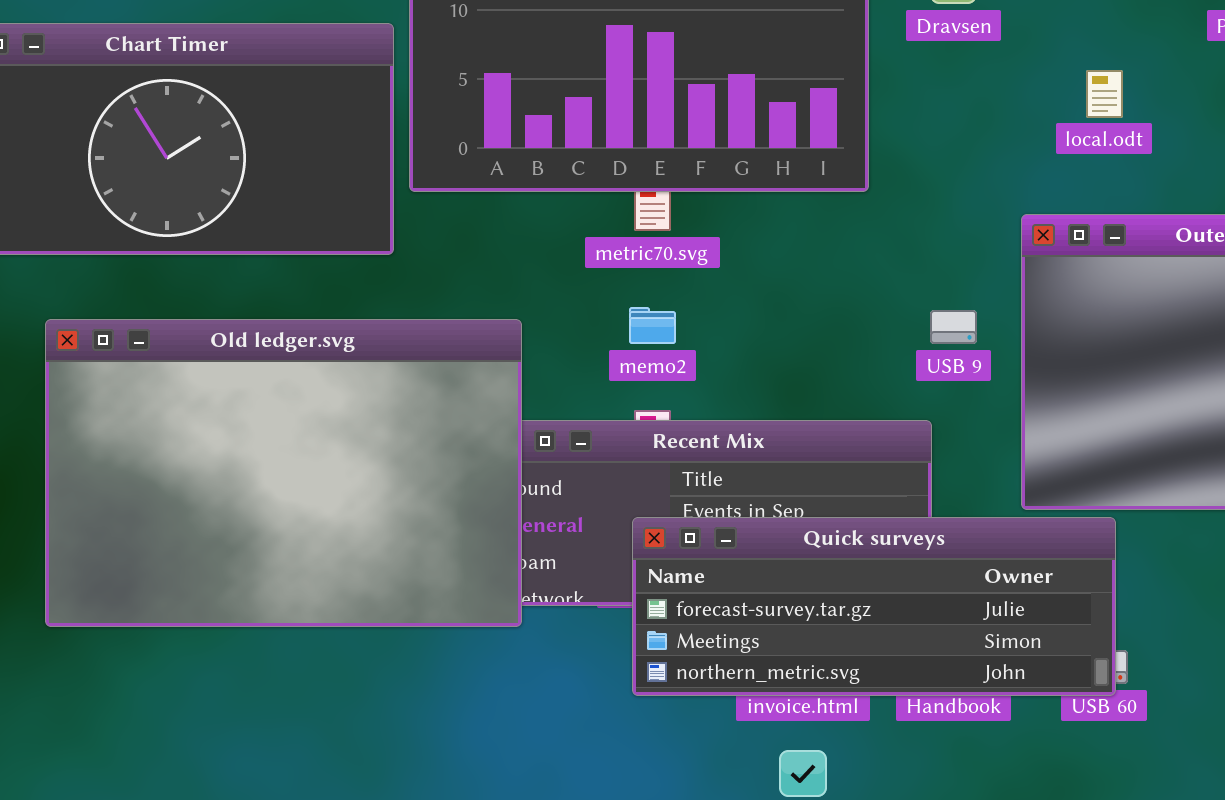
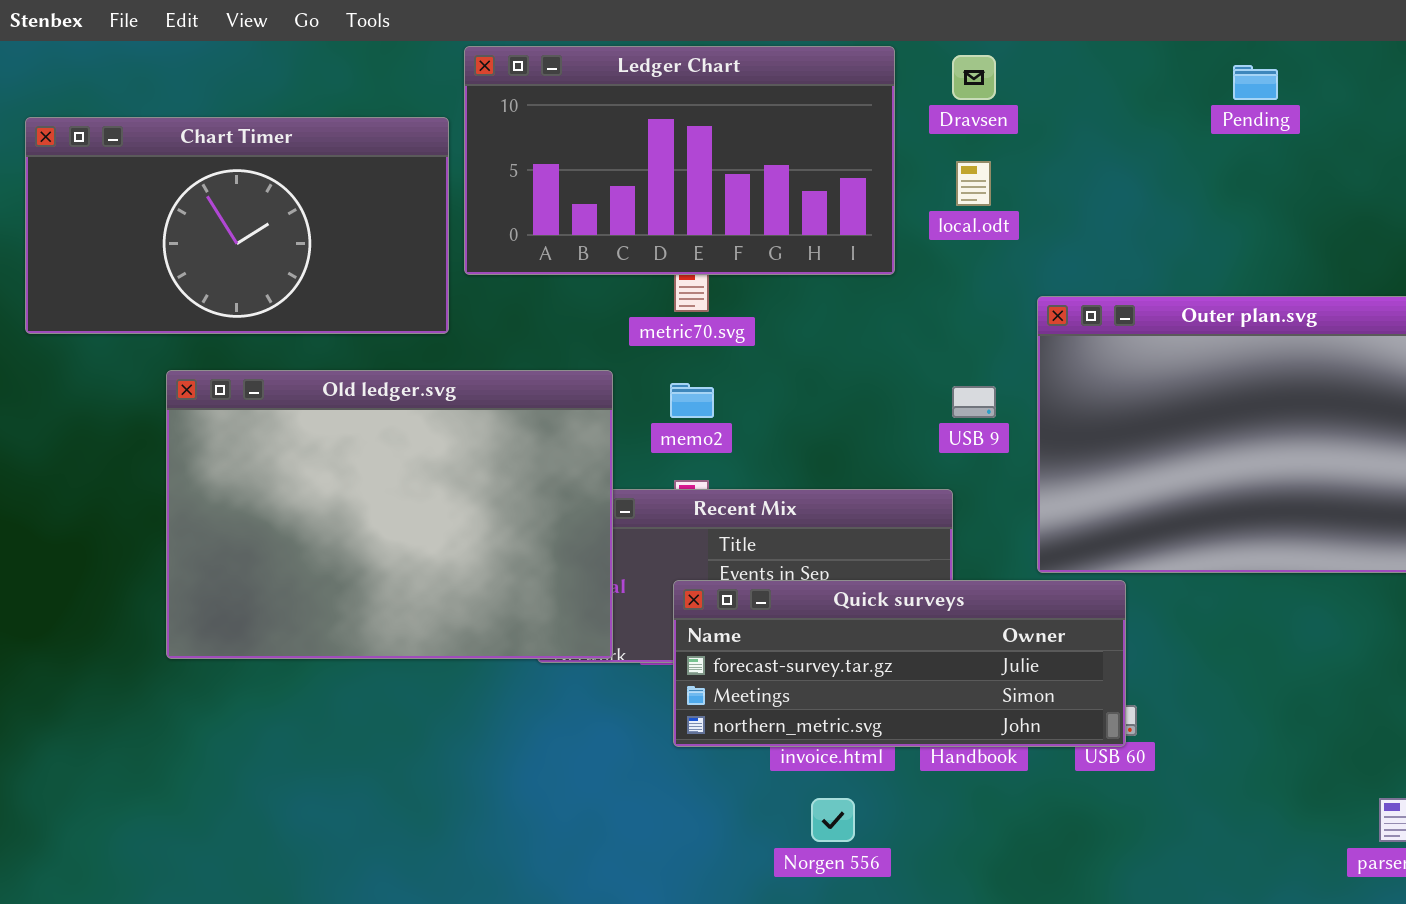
local.odt: [1086,70,1123,118] -> [956,161,991,206], moved
Old ledger.svg: [45,319,522,627] -> [166,370,613,659], moved

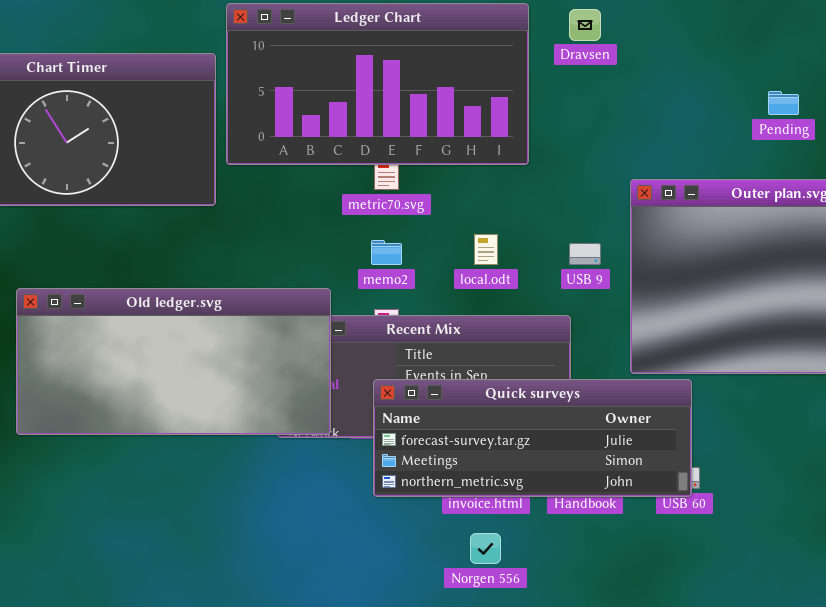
Pending: [1233,65,1278,100] -> [768,91,799,115], moved
local.odt: [956,161,991,206] -> [474,234,498,265], moved
Old ledger.svg: [166,370,613,659] -> [16,288,331,435], resized

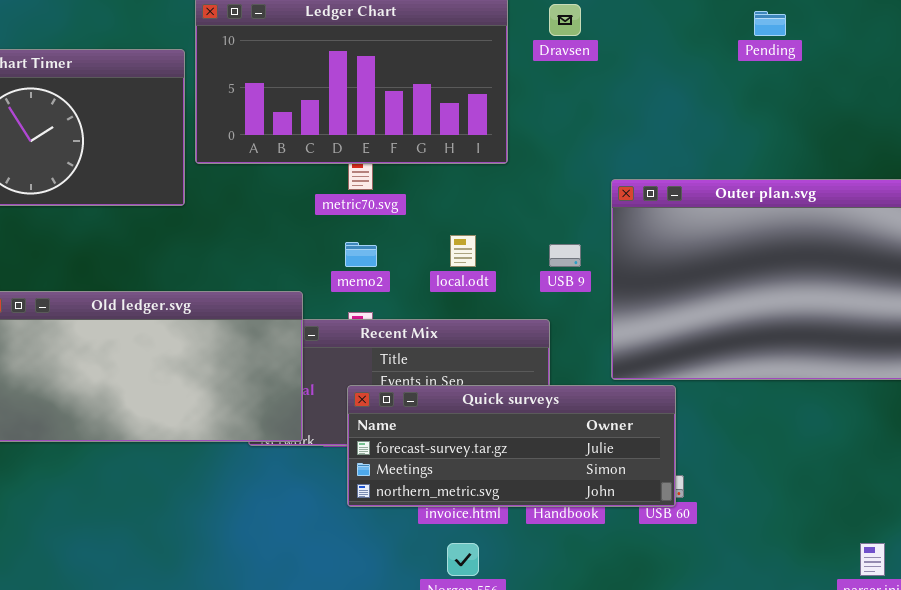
Pending: [768,91,799,115] -> [754,11,786,36], moved

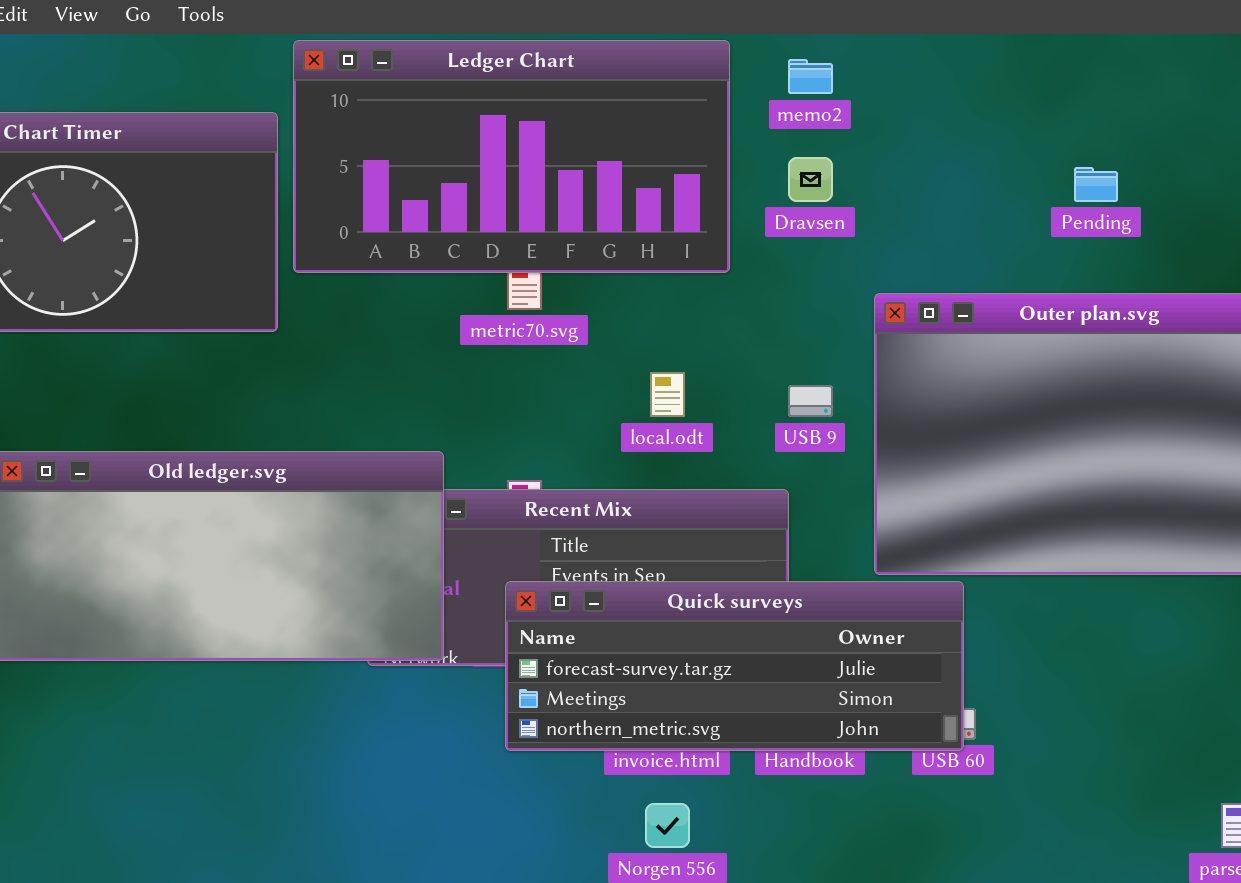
Dravsen: [549,4,581,36] -> [788,157,833,202], moved
Pending: [754,11,786,36] -> [1074,167,1118,202], moved
memo2: [345,242,377,267] -> [788,59,833,94], moved

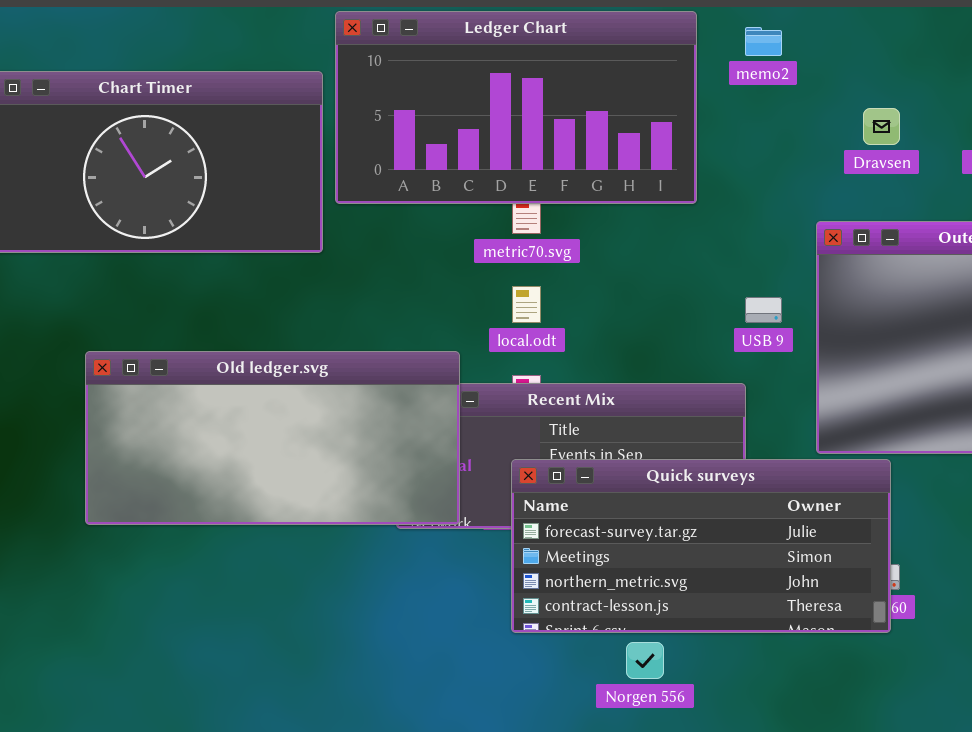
Dravsen: [788,157,833,202] -> [863,108,900,145], moved
local.odt: [650,372,685,417] -> [512,286,541,323], moved
Quick surveys: [505,581,964,751] -> [511,459,891,633], resized

